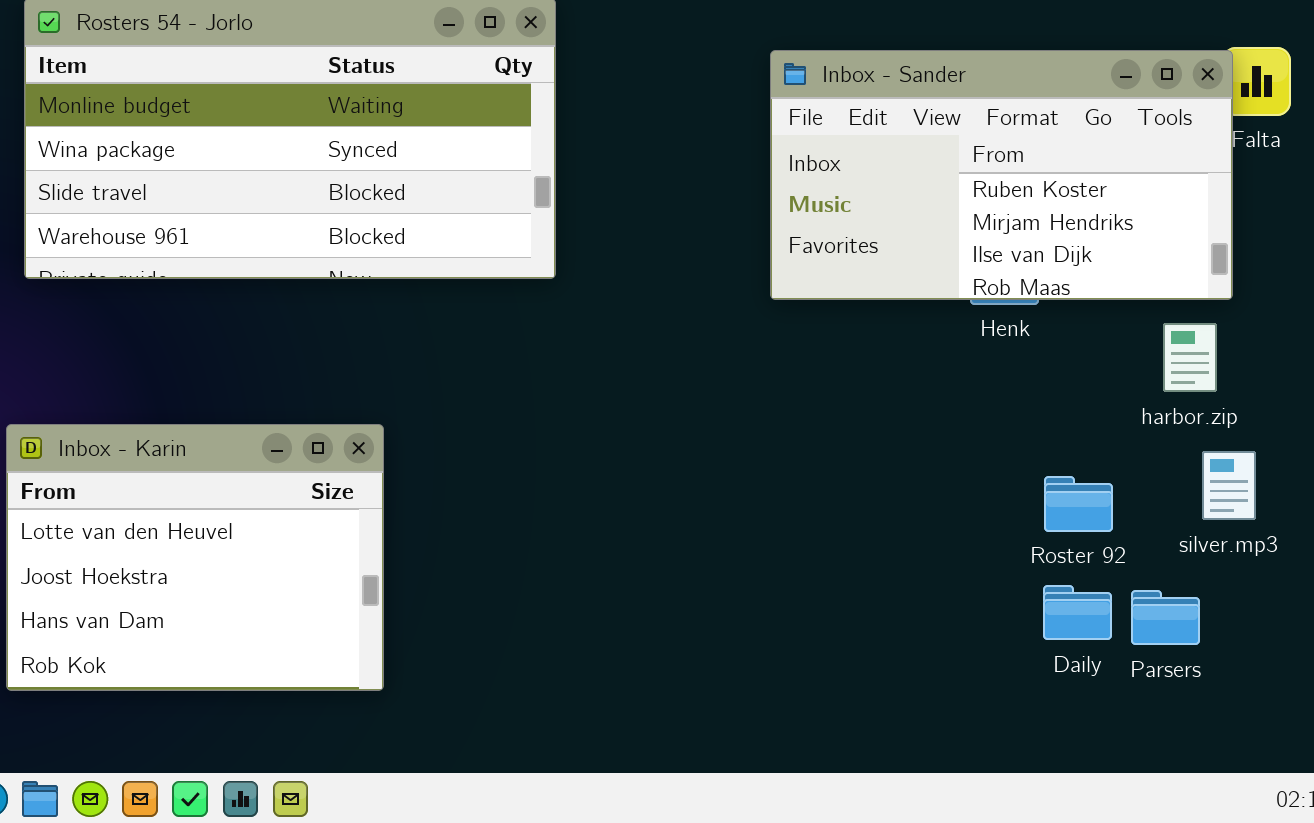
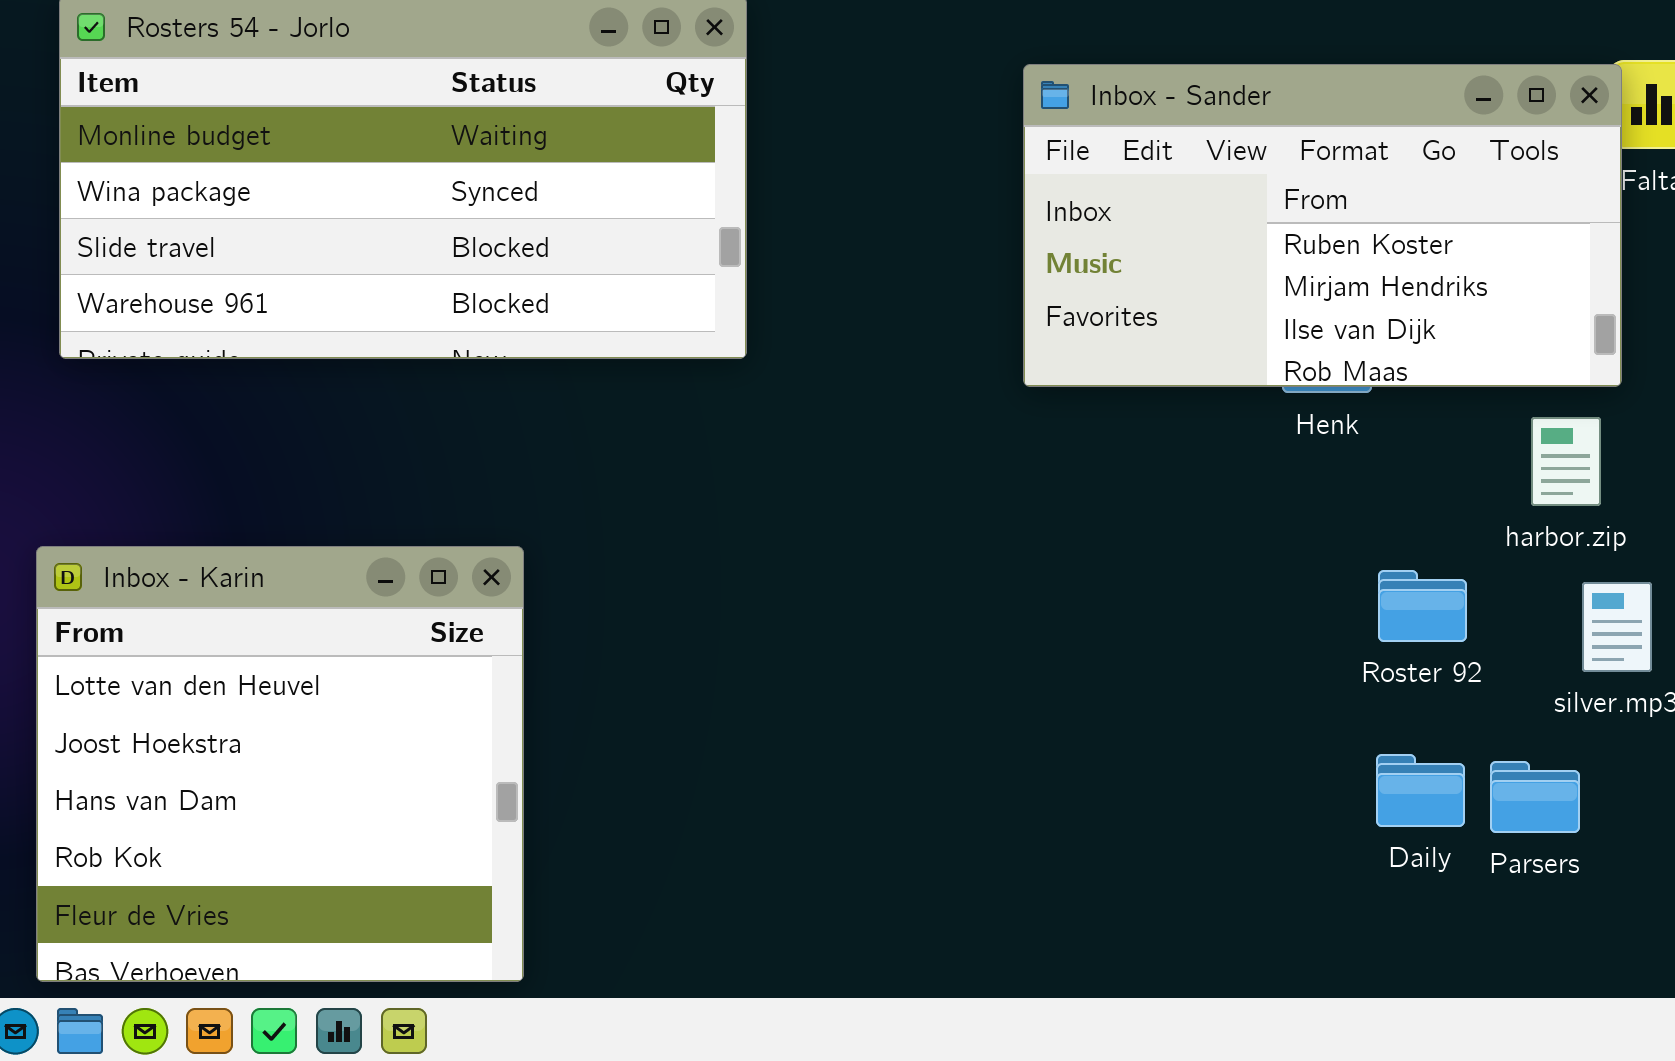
Inbox - Karin: [6,424,384,691] -> [36,546,524,982], resized
Roster 92: [1044,476,1113,532] -> [1378,570,1467,642], moved

